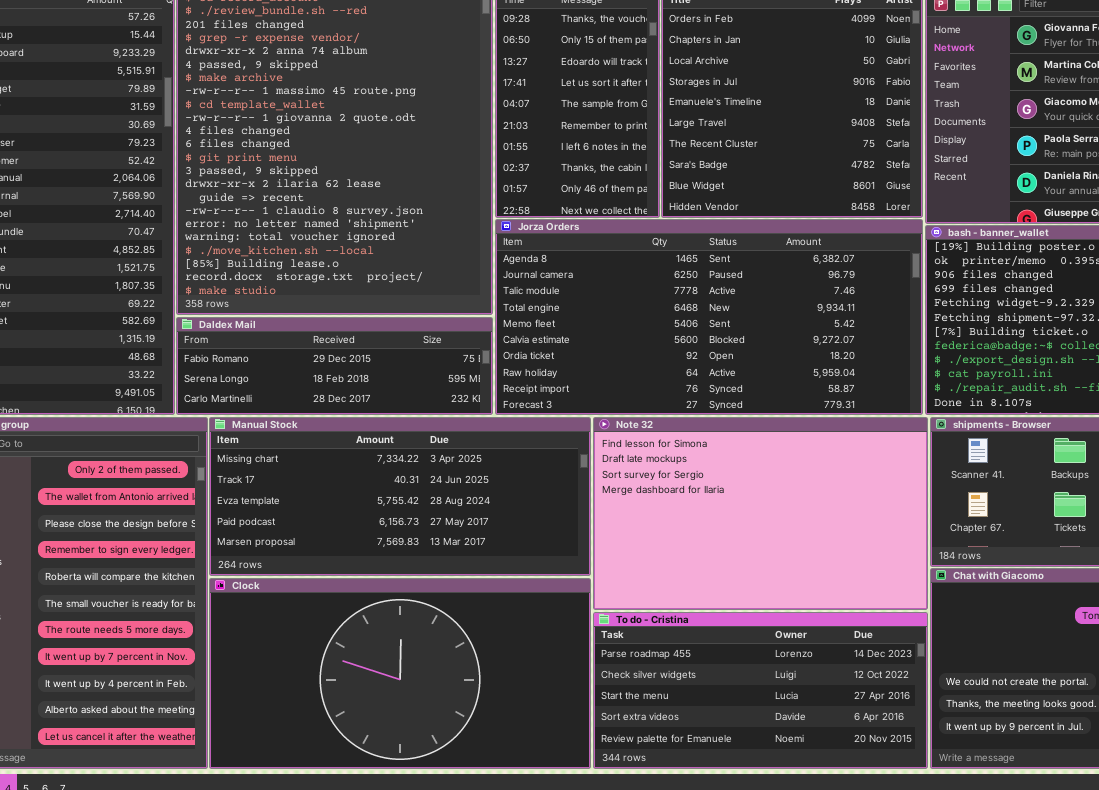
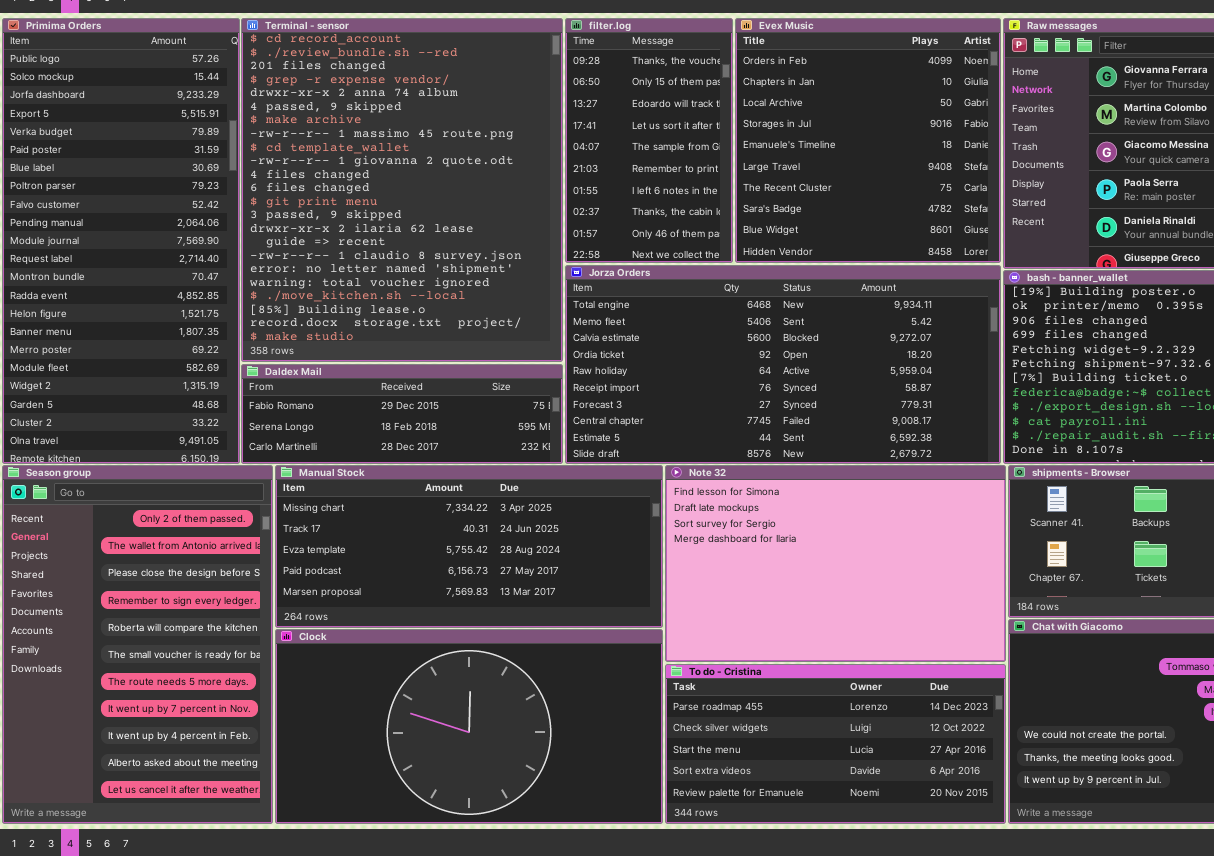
Jorza Orders: [495,219,923,415] -> [565,265,1001,464], scrolled down 3 rows

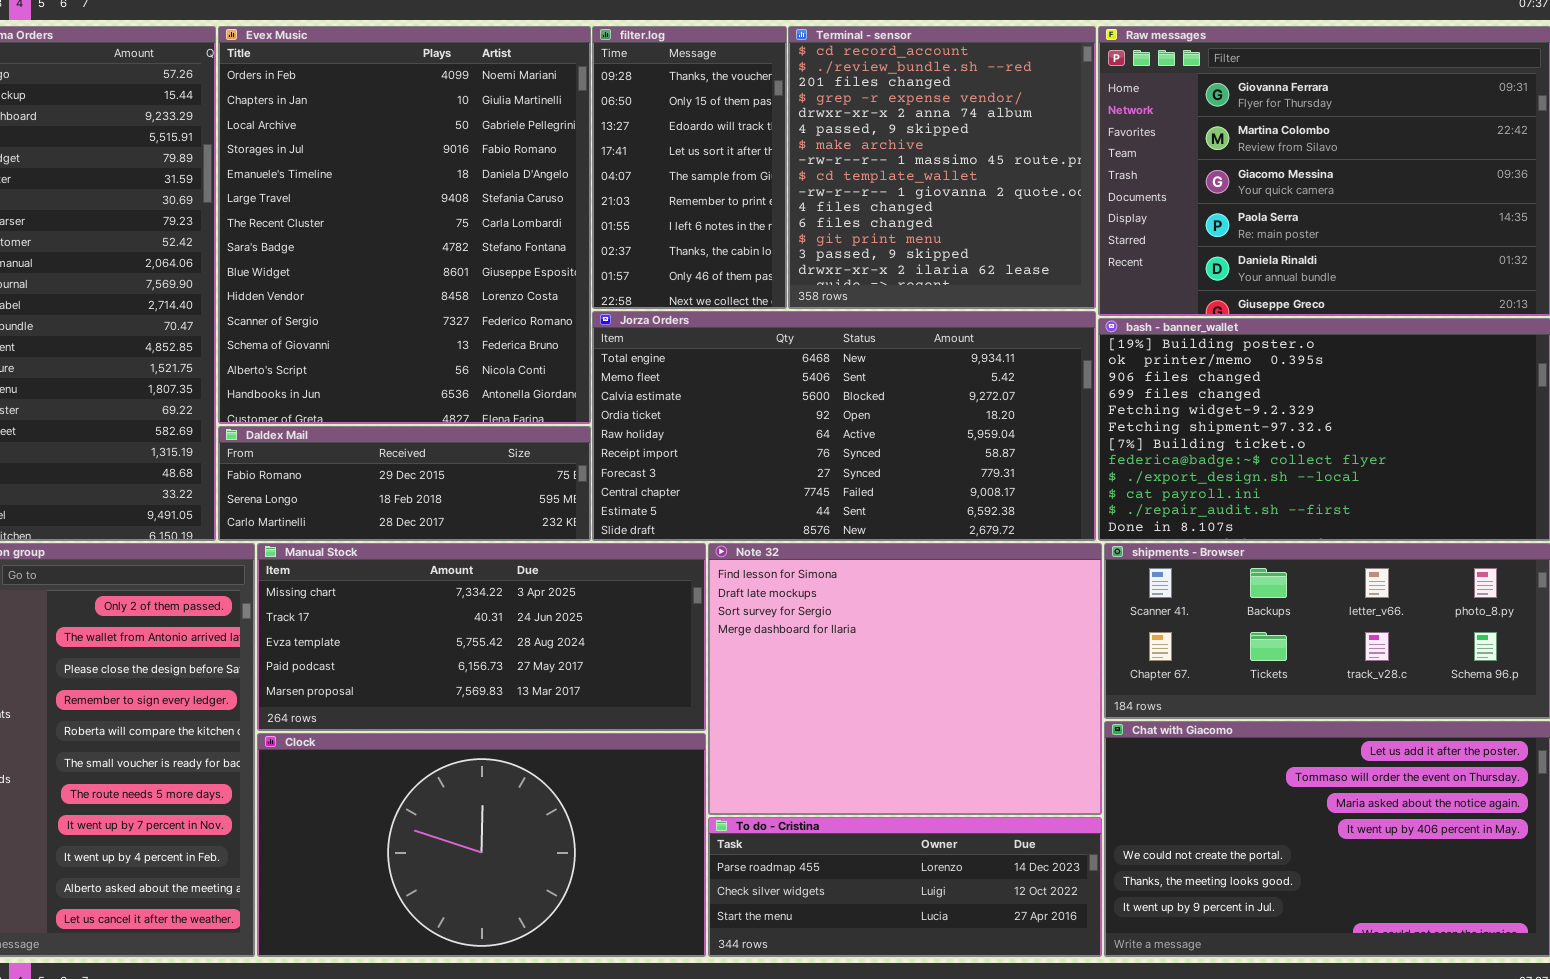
Terminal - sensor: [241,18,563,362] -> [788,26,1096,309], moved, resized
Evex Music: [735,18,1001,263] -> [218,26,591,424], moved, resized
Note 32: [665,465,1006,662] -> [708,543,1102,815], resized
To do - Cristina: [665,664,1006,824] -> [708,817,1102,957], resized

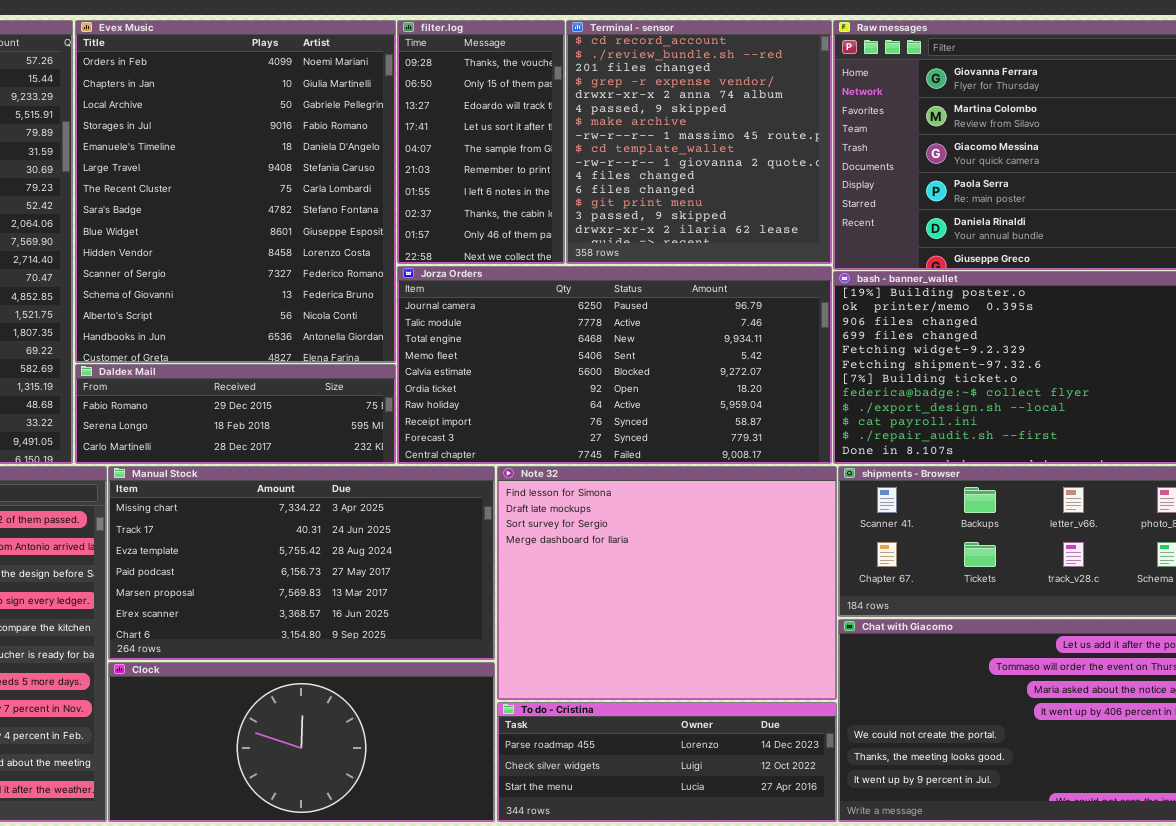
Jorza Orders: [592,311,1096,541] -> [397,266,832,464], scrolled up 2 rows
Manual Stock: [257,543,706,731] -> [108,466,495,660], resized
Clock: [257,733,706,957] -> [108,662,495,822], resized

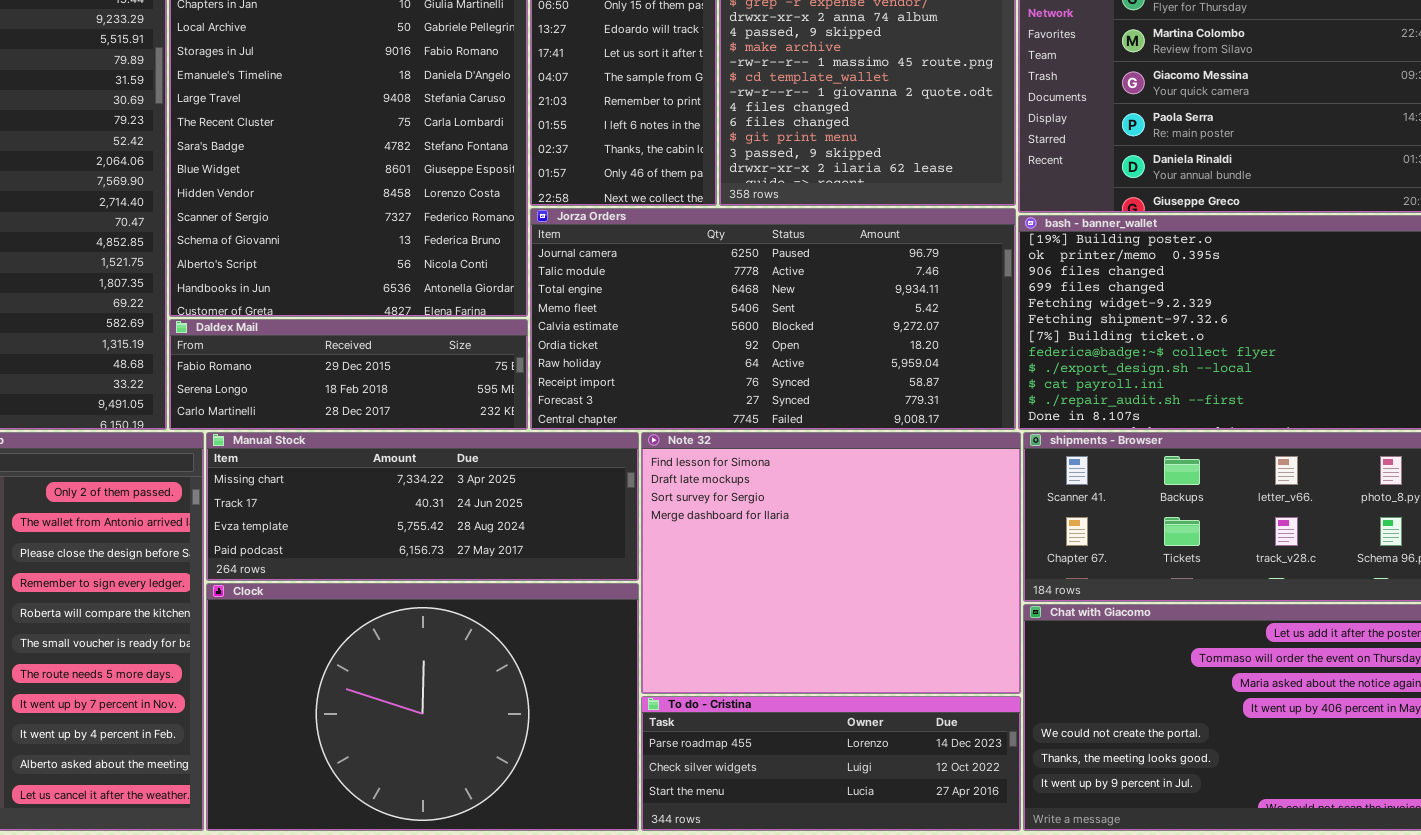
Manual Stock: [108,466,495,660] -> [206,432,639,581], resized
Clock: [108,662,495,822] -> [206,583,639,831], resized

